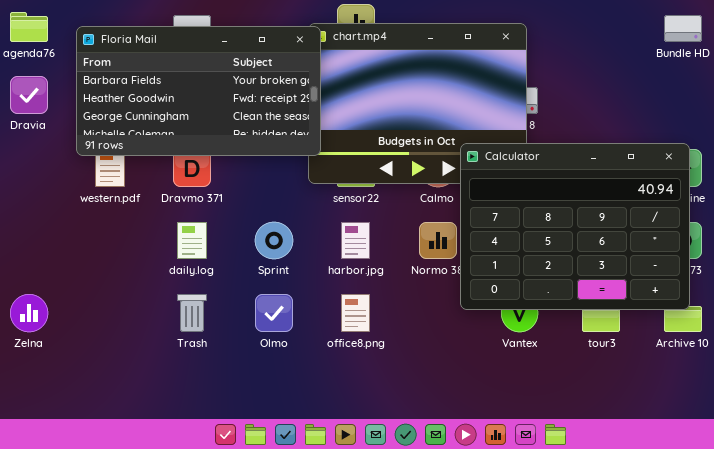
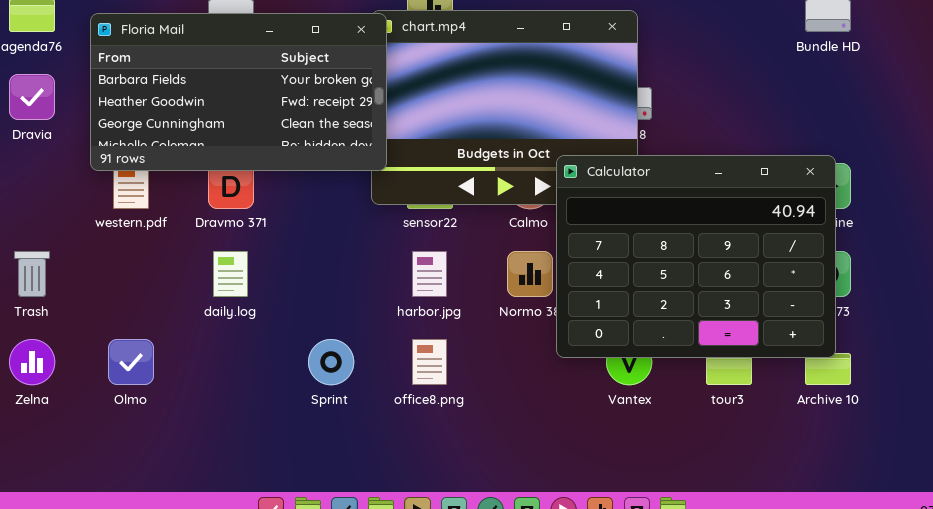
Sprint: [255,222,293,259] -> [308,339,354,385], moved
Trash: [177,294,207,332] -> [14,251,50,297], moved
Olmo: [255,294,293,332] -> [108,339,154,385], moved

